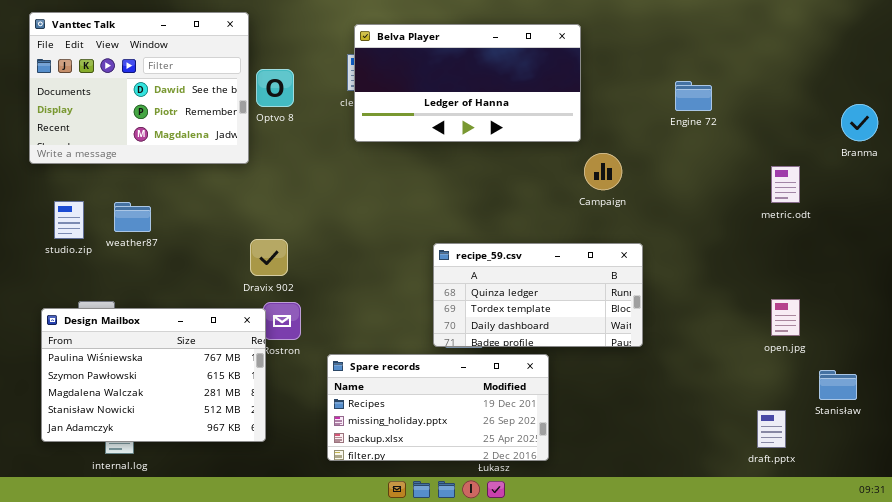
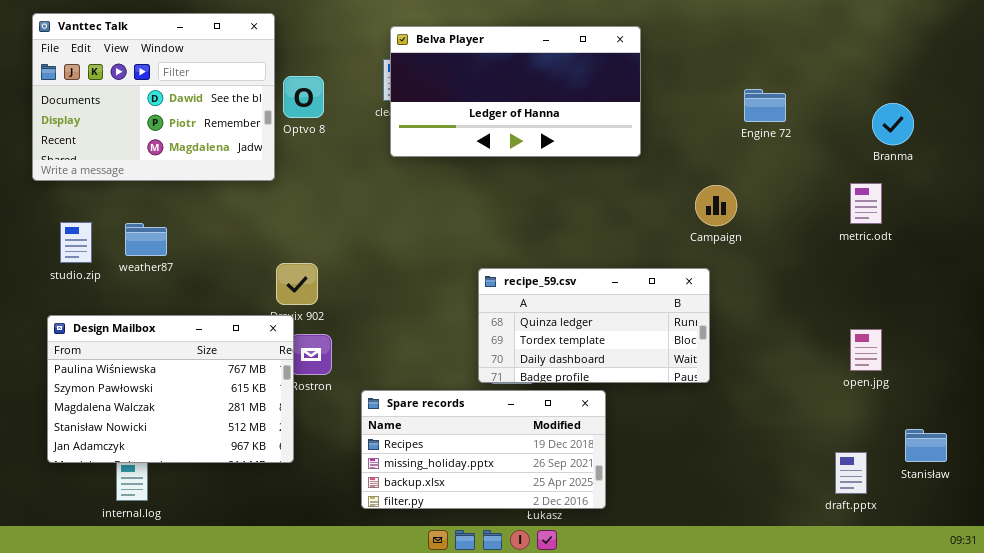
Branma: [841,104,878,141] -> [872,103,914,145], moved
Campaign: [584,153,622,190] -> [695,185,737,226], moved
Design Mailbox: [41,308,266,442] -> [47,315,294,463], moved
Stanisław: [819,370,857,400] -> [905,429,947,462], moved

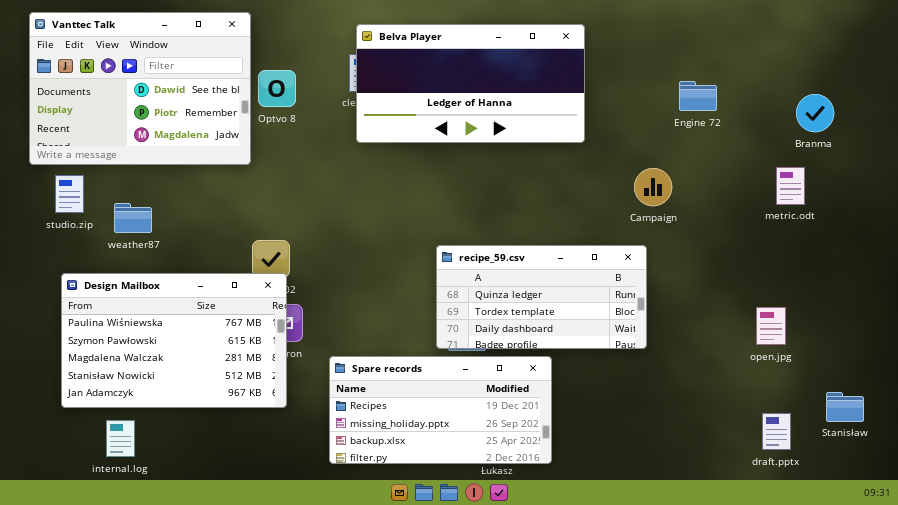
studio.zip: [60,222,92,263] -> [55,175,84,213], moved
Design Mailbox: [47,315,294,463] -> [61,273,287,408], moved
open.jpg: [850,329,882,371] -> [756,307,786,345], moved

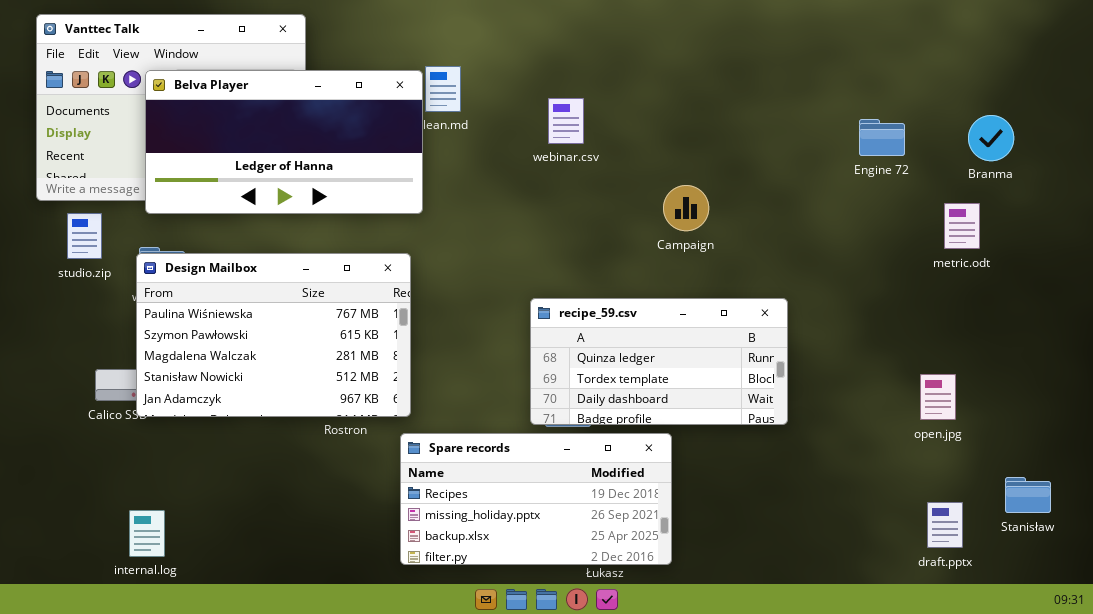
Belva Player: [356,24,585,143] -> [145,70,423,214], moved
Engine 72: [679,81,717,111] -> [859,119,905,156], moved
Campaign: [634,168,672,206] -> [663,185,709,231], moved
Design Mailbox: [61,273,287,408] -> [136,253,411,417], moved

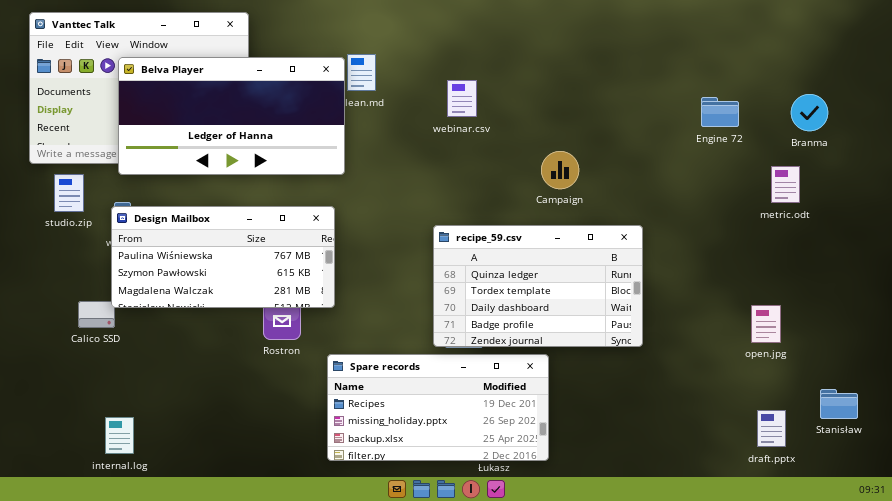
Design Mailbox: [136,253,411,417] -> [111,206,335,308], resized
recipe_59.csv: [530,298,788,425] -> [433,225,643,347], resized

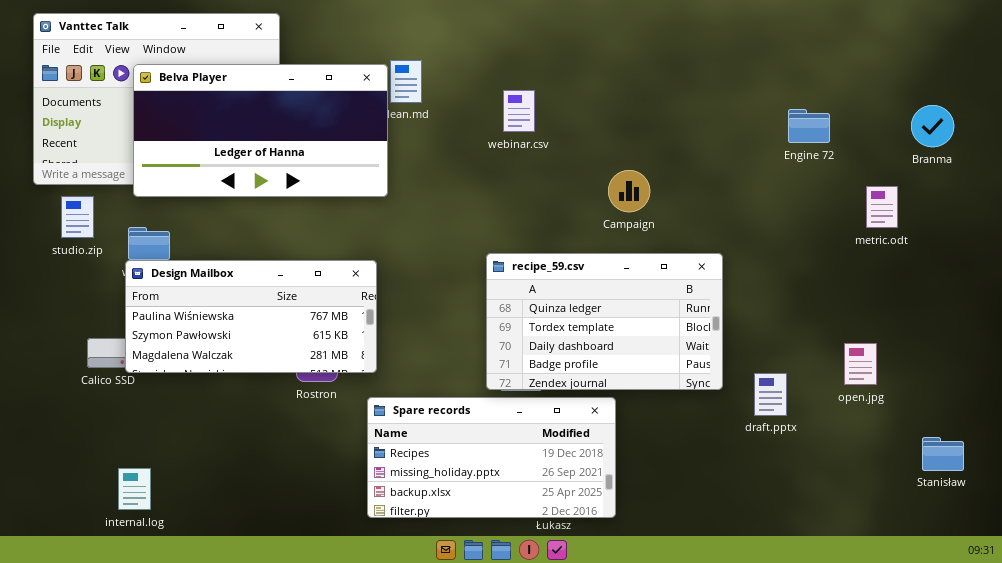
Branma: [791,94,828,131] -> [911,105,954,147], moved
Design Mailbox: [111,206,335,308] -> [125,260,377,373], moved
draft.pptx: [757,410,786,447] -> [754,373,787,416], moved

